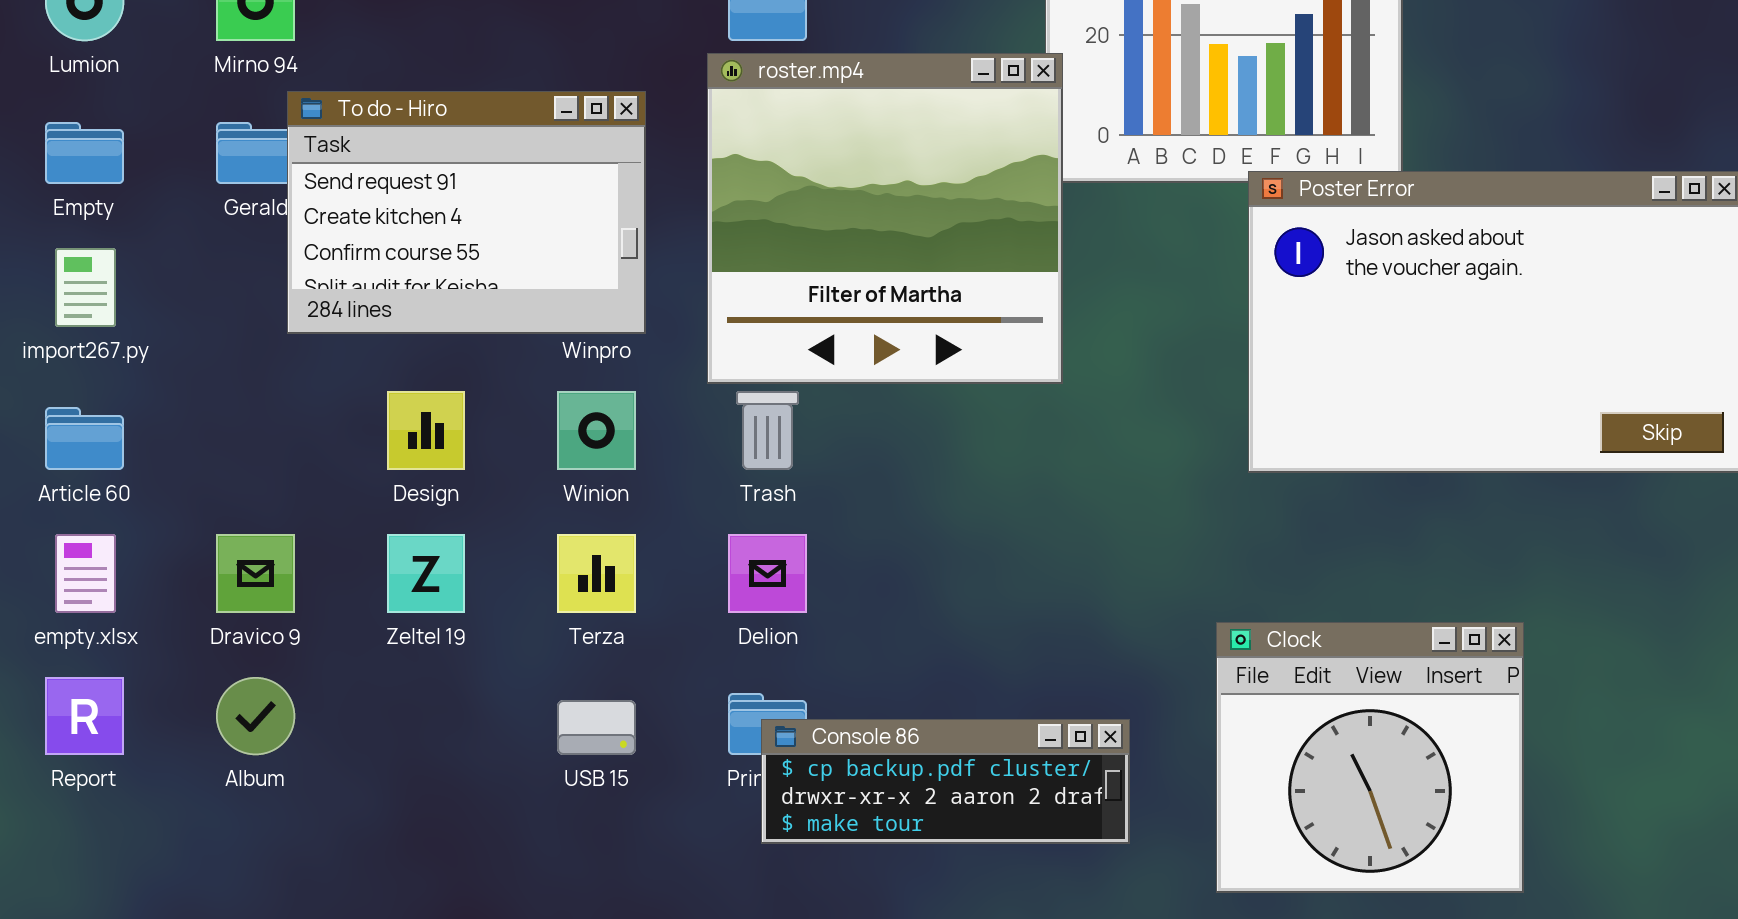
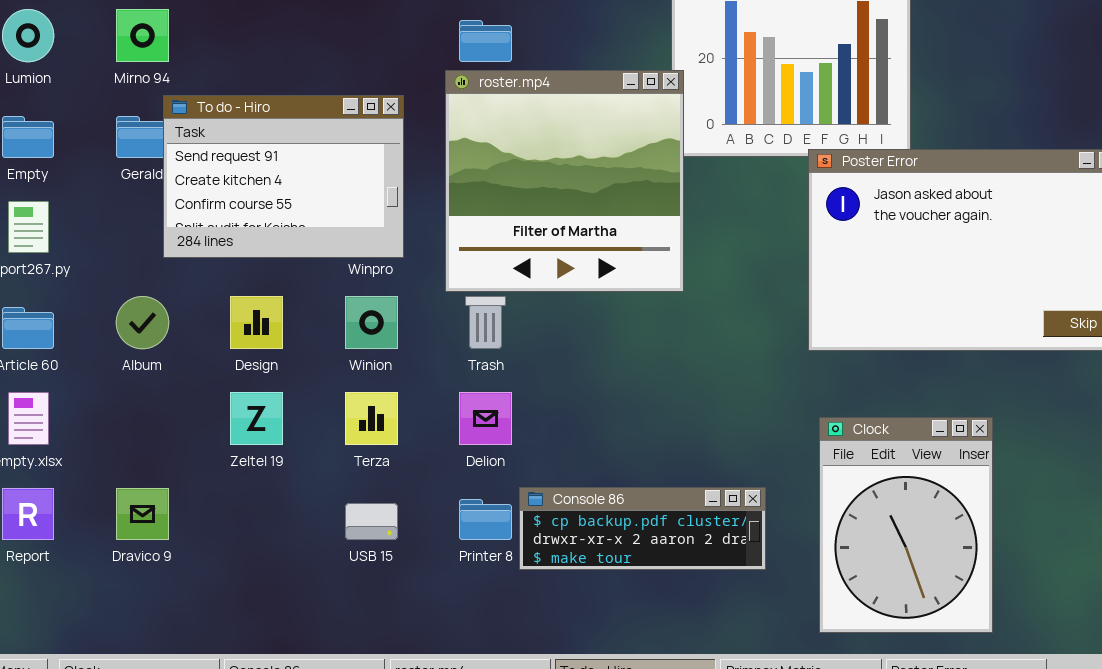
Dravico 9: [216,534,295,613] -> [116,488,169,540], moved
Clock: [1216,622,1524,893] -> [819,417,993,633], resized
Album: [216,677,295,755] -> [116,296,169,349], moved
Console 86: [761,719,1130,844] -> [519,487,766,570], moved

